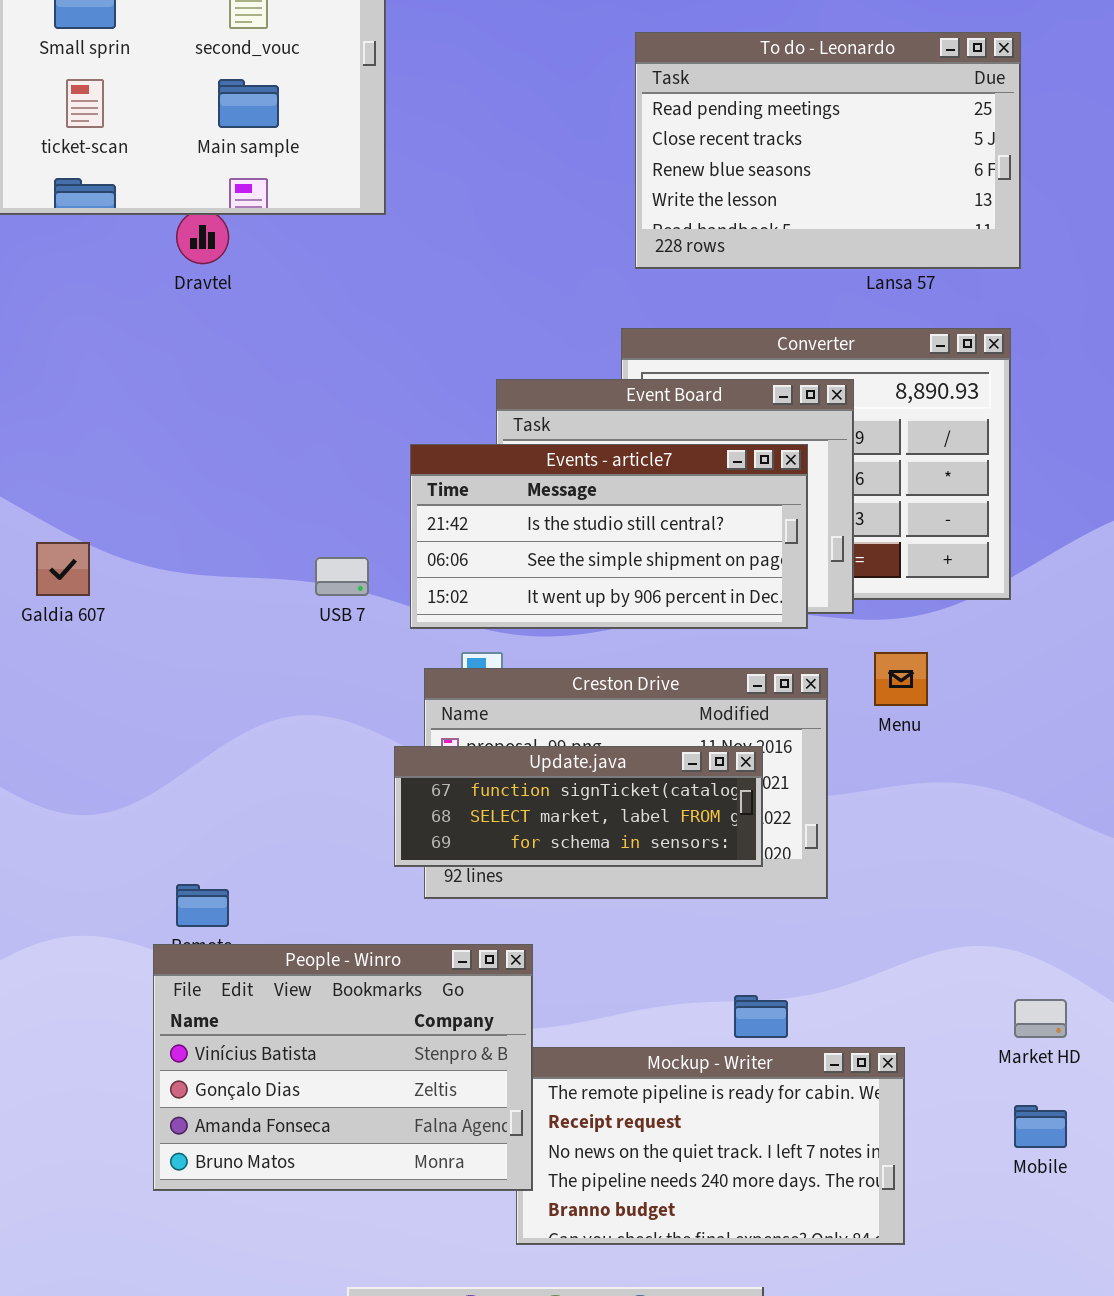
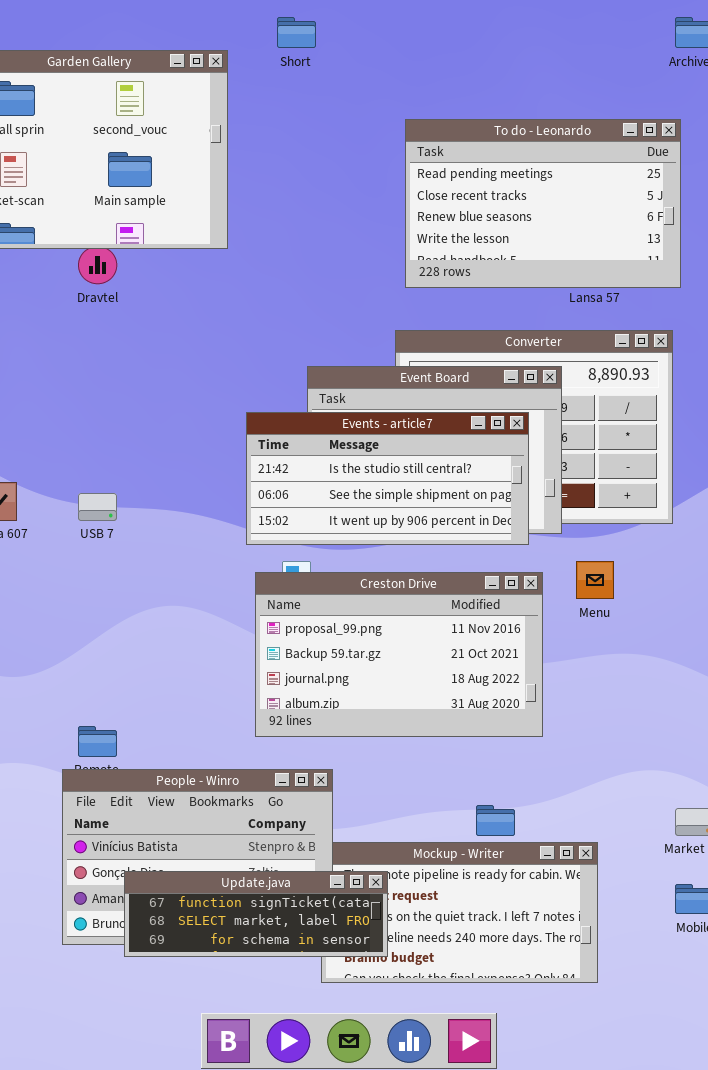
USB 7: [315,557,369,596] -> [78,493,117,521], moved
Update.java: [394,746,763,867] -> [124,871,388,957], moved

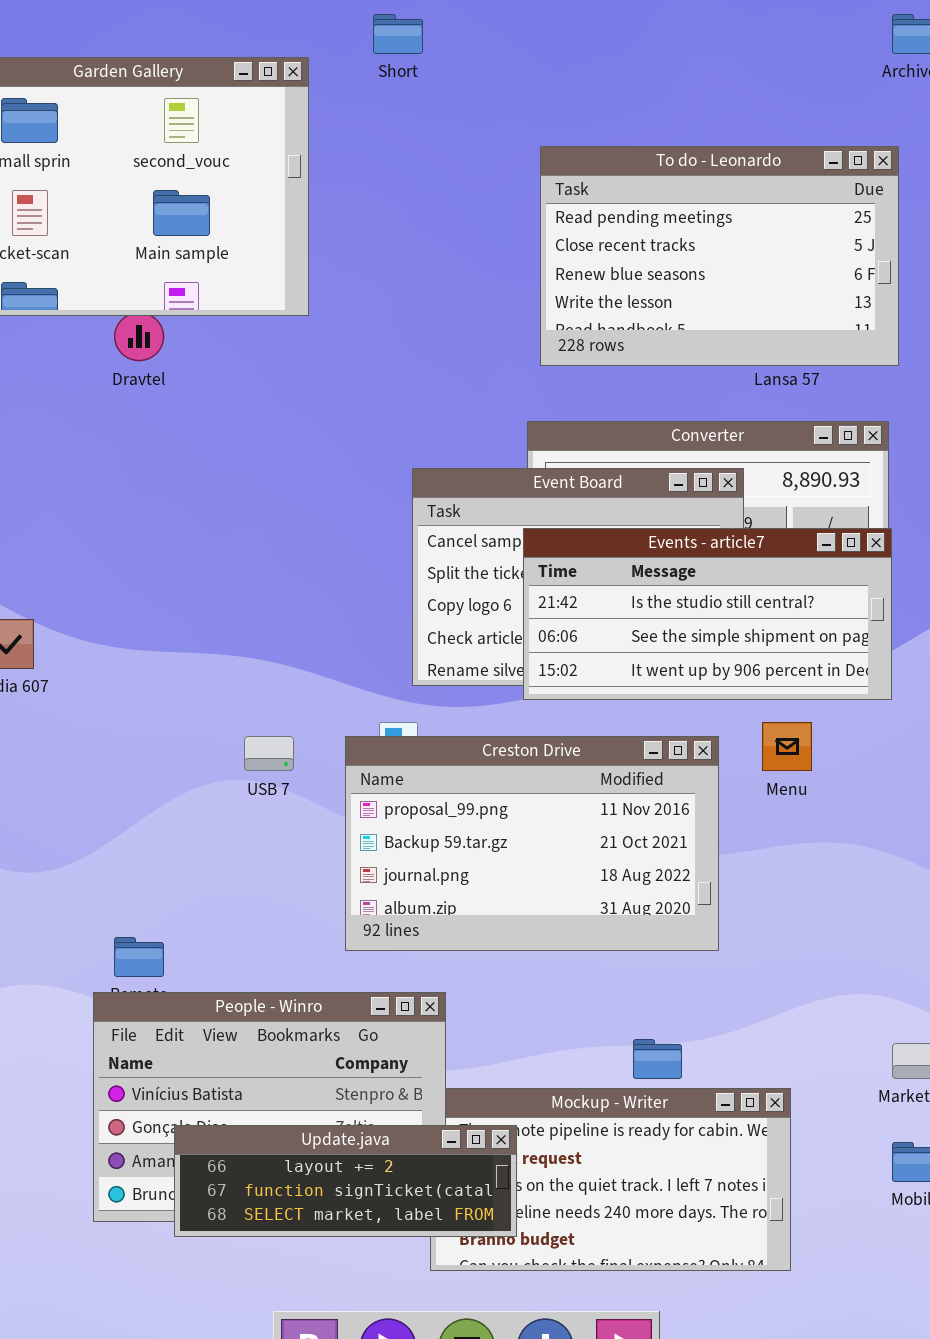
Events - article7: [246,412,529,545] -> [523,528,892,700], moved
USB 7: [78,493,117,521] -> [244,736,294,771], moved
Update.java: [124,871,388,957] -> [174,1125,517,1237], scrolled up 1 row

